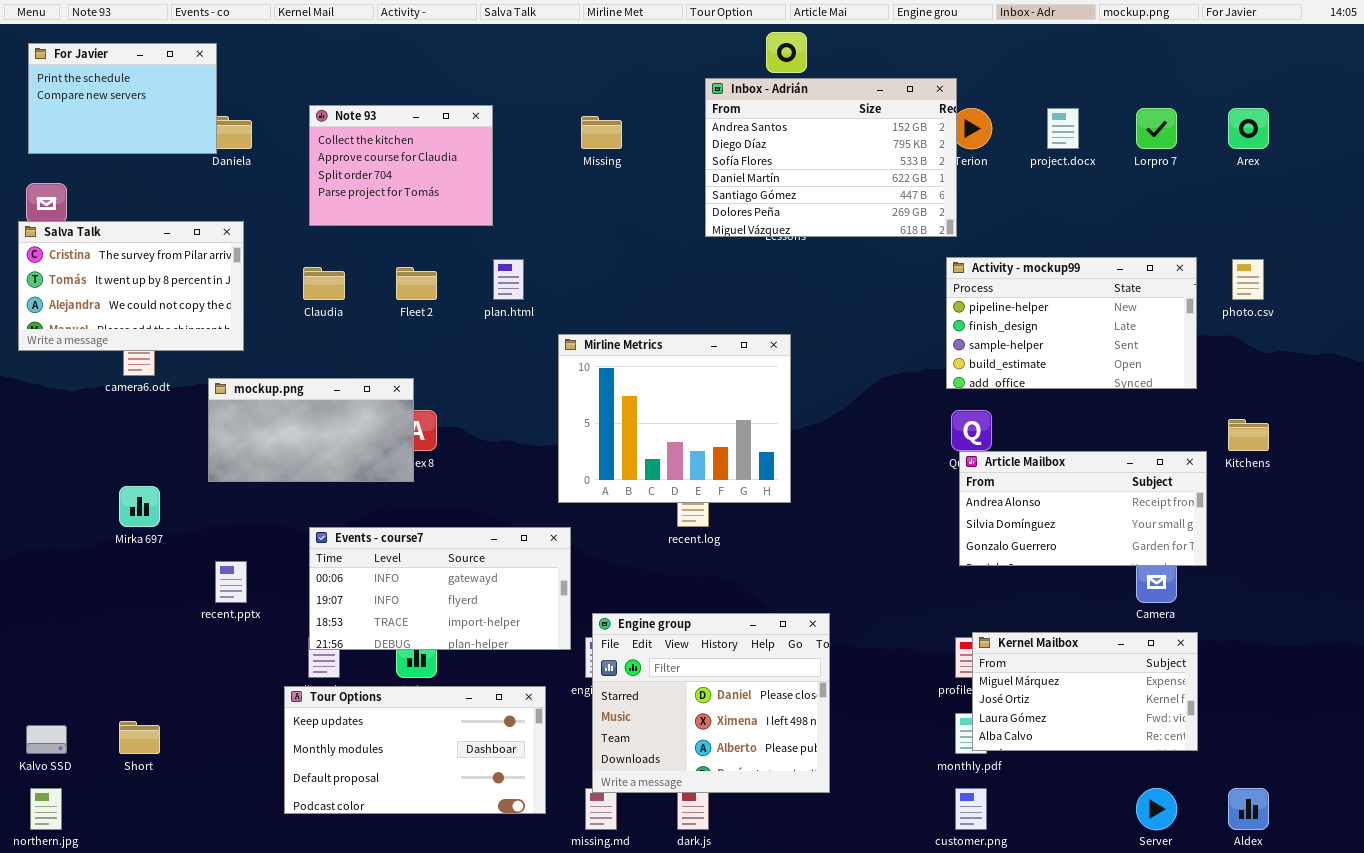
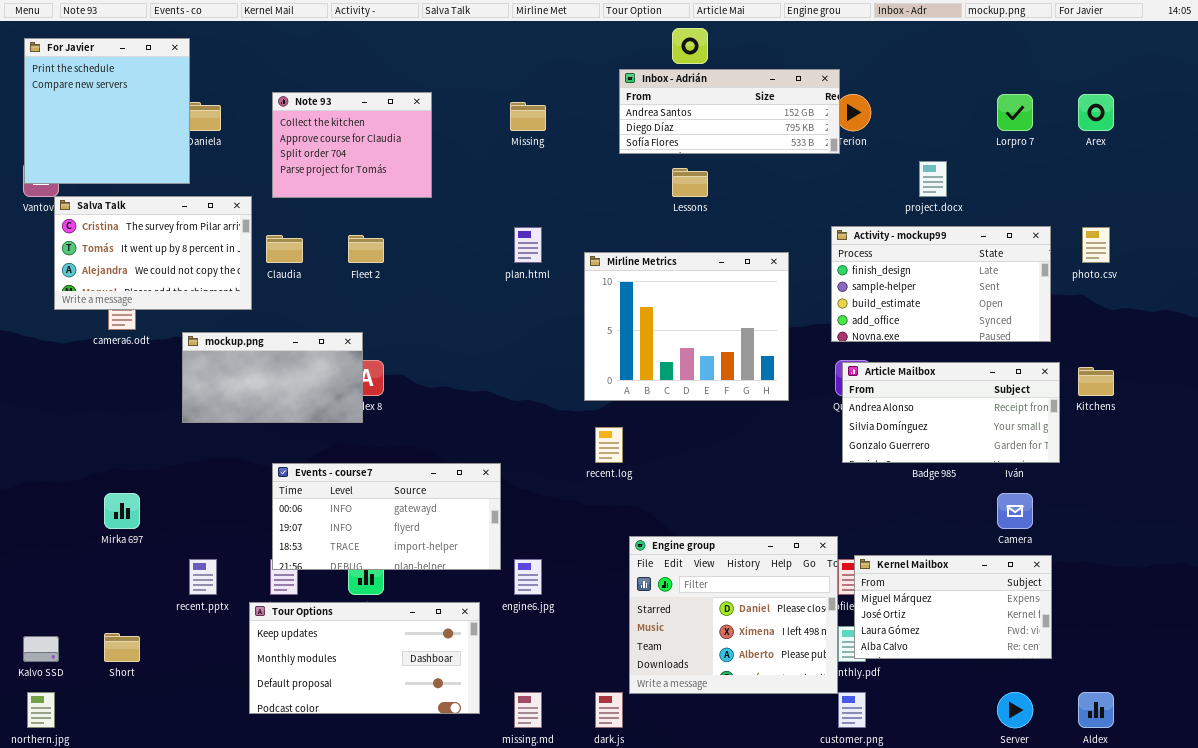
For Javier: [28,43,217,154] -> [24,38,190,184], resized
Inbox - Adrián: [705,78,957,237] -> [619,69,840,154], resized
project.docx: [1047,108,1079,149] -> [919,161,947,197], moved
Salva Talk: [18,221,244,351] -> [54,196,252,310], moved
Activity - mockup99: [946,257,1197,389] -> [831,226,1051,342], scrolled down 1 row
plan.html: [493,259,524,300] -> [514,227,542,263], moved
Mirline Metrics: [558,334,791,503] -> [584,252,789,401], moved
Article Mailbox: [959,451,1207,566] -> [842,362,1060,463], moved
Mirka 697: [119,486,160,527] -> [104,493,140,529], moved
recent.pptx: [215,561,247,603] -> [189,559,217,595], moved
Engine group: [592,613,830,793] -> [629,536,838,694], moved

